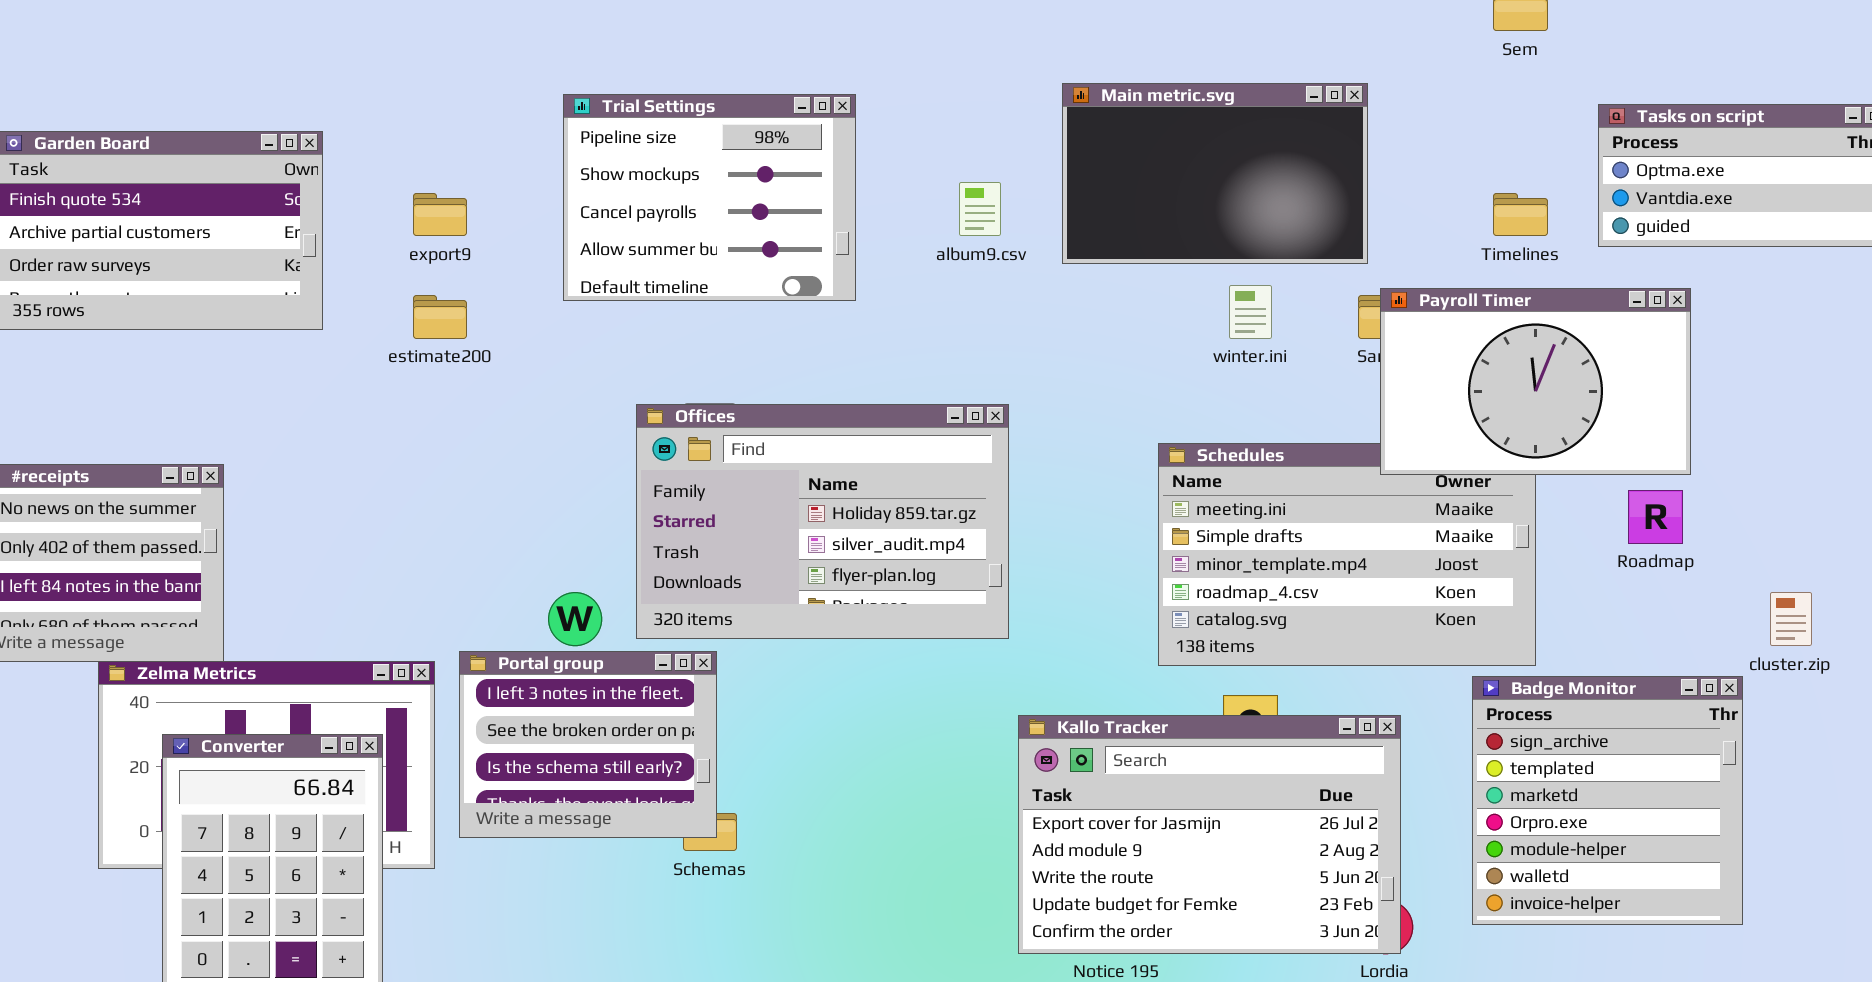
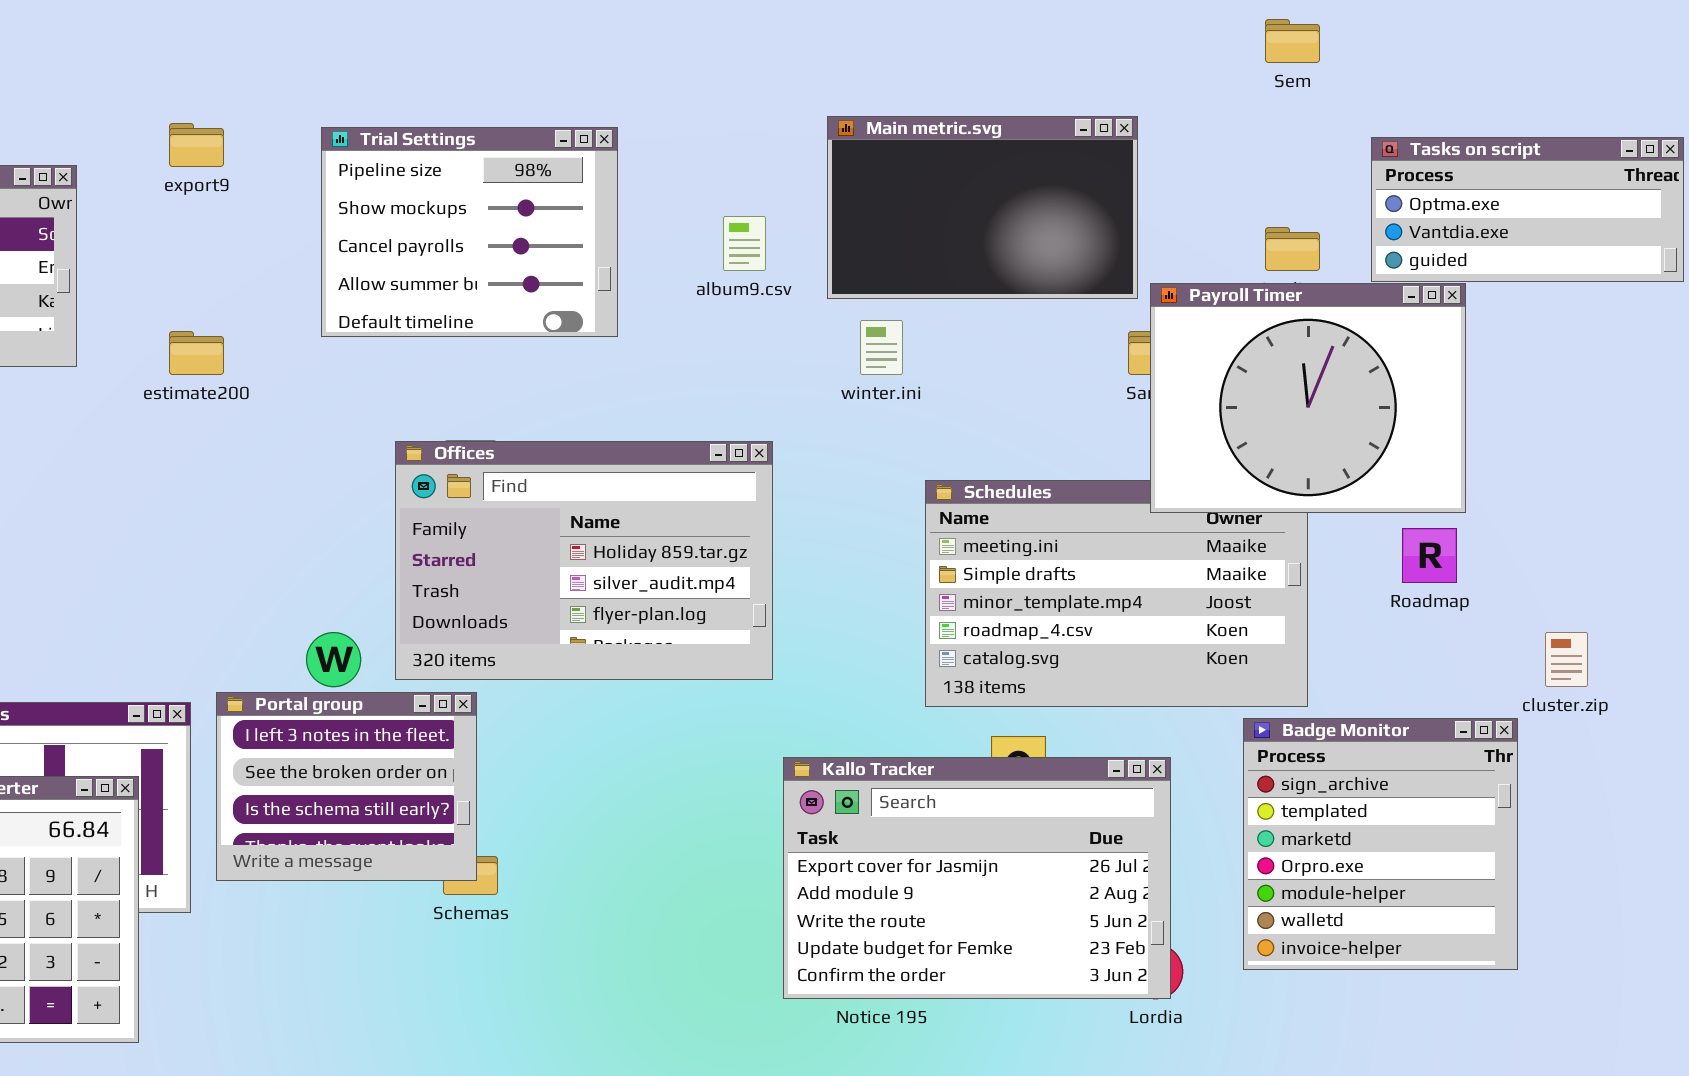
export9: [413,193,467,236] -> [169,123,224,167], moved
winter.ini: [1229,285,1272,339] -> [860,320,903,375], moved
Payroll Timer: [1380,288,1691,475] -> [1150,283,1466,513], resized

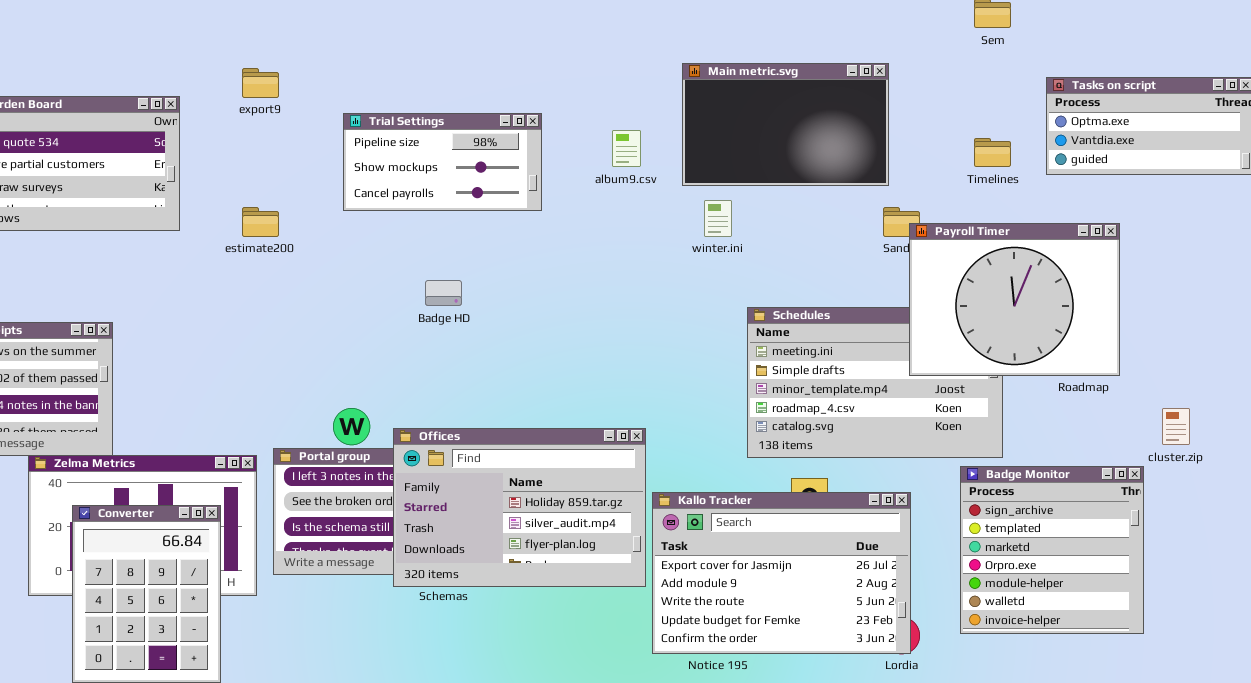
Trial Settings: [321,127,618,337] -> [343,113,542,211], resized
Payroll Timer: [1150,283,1466,513] -> [909,223,1120,376], moved
Offices: [395,441,773,680] -> [393,428,646,587], moved

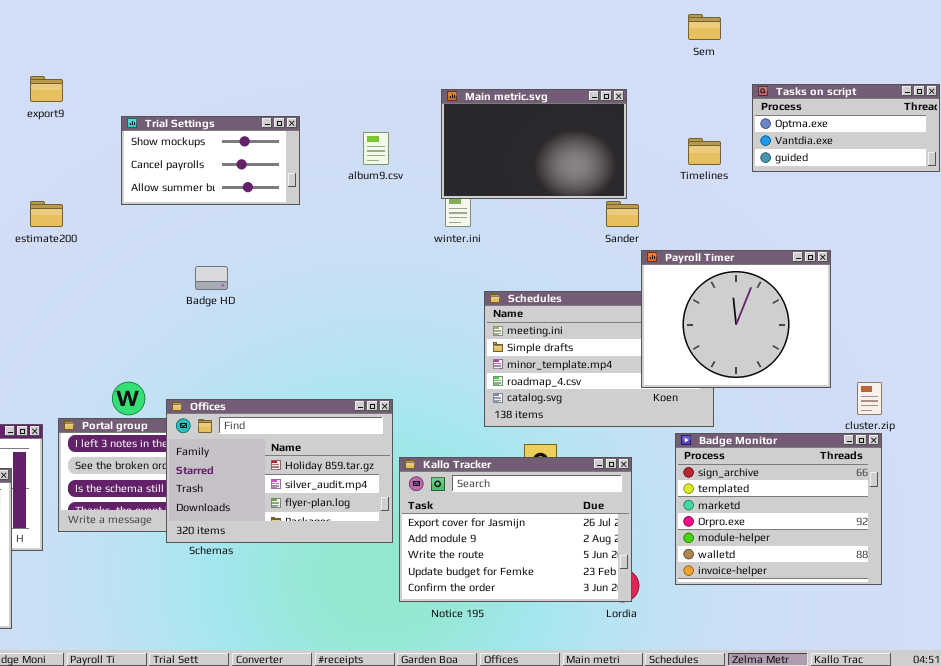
Main metric.svg: [682,63,889,186] -> [441,89,627,199], moved
Trial Settings: [343,113,542,211] -> [121,116,300,205], scrolled down 1 row
Payroll Timer: [909,223,1120,376] -> [641,250,831,388], moved
Badge Monitor: [960,466,1144,634] -> [675,433,882,585], resized

